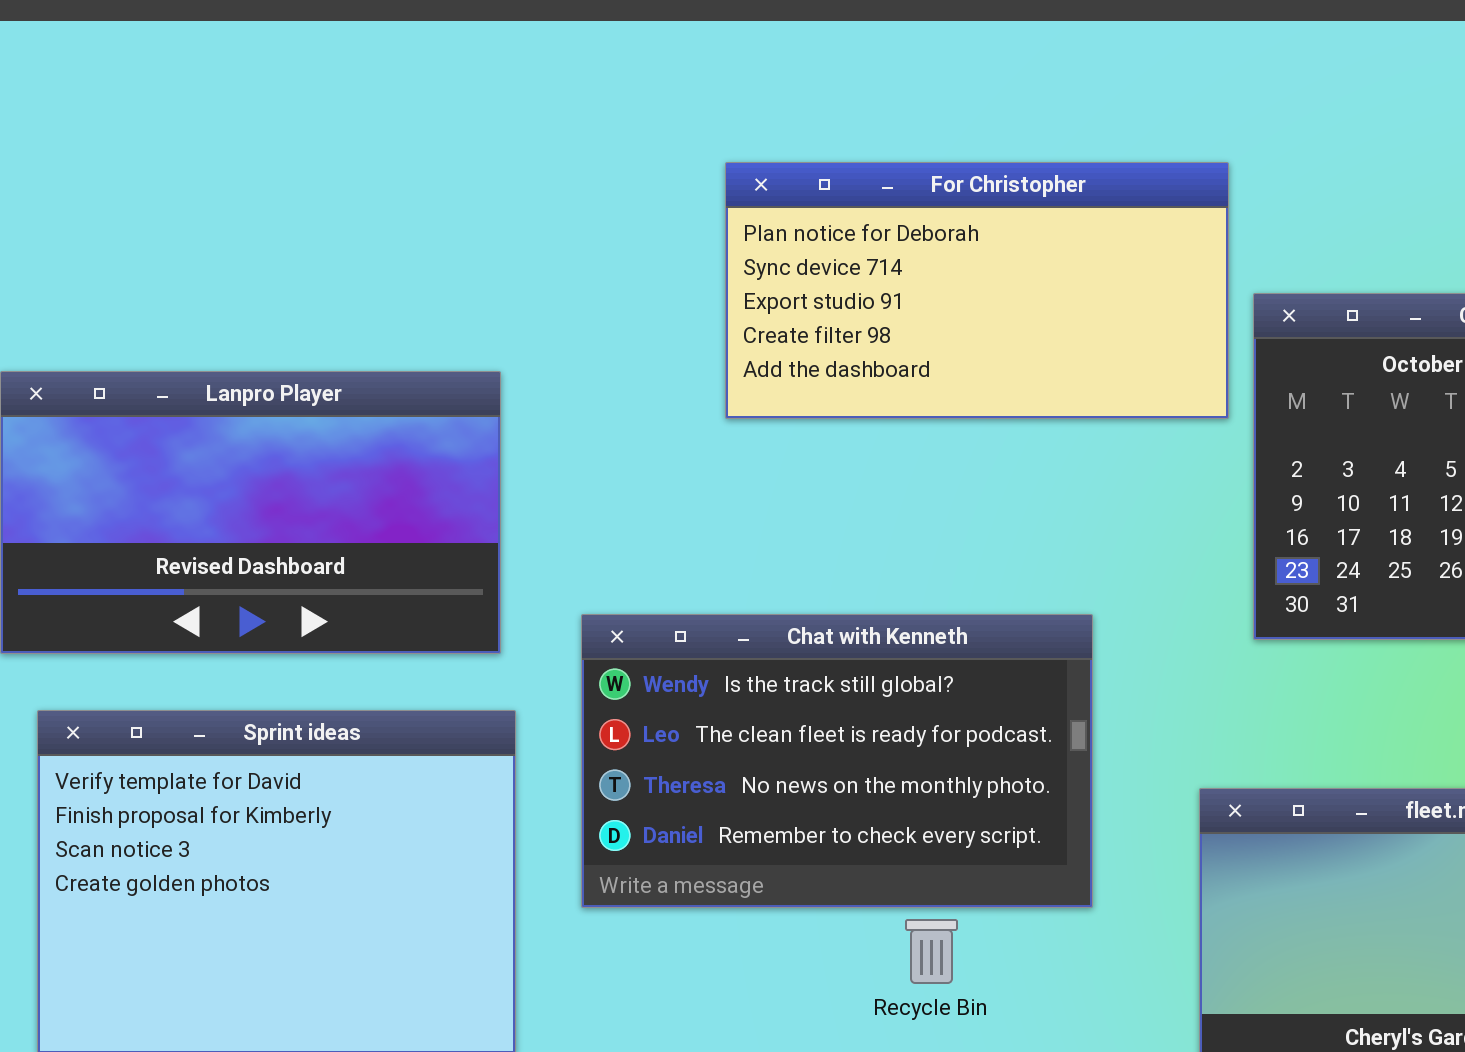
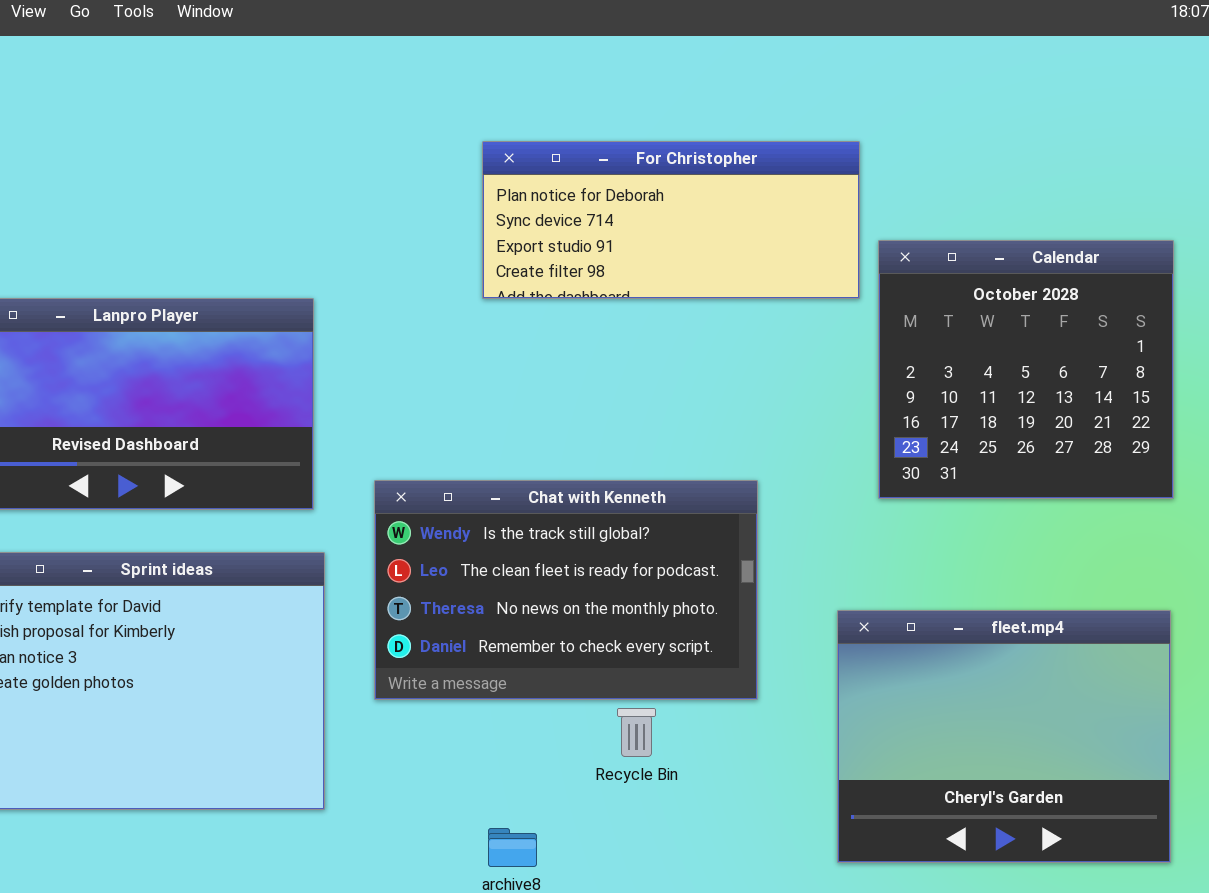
For Christopher: [725,162,1229,419] -> [482,141,860,299], resized

